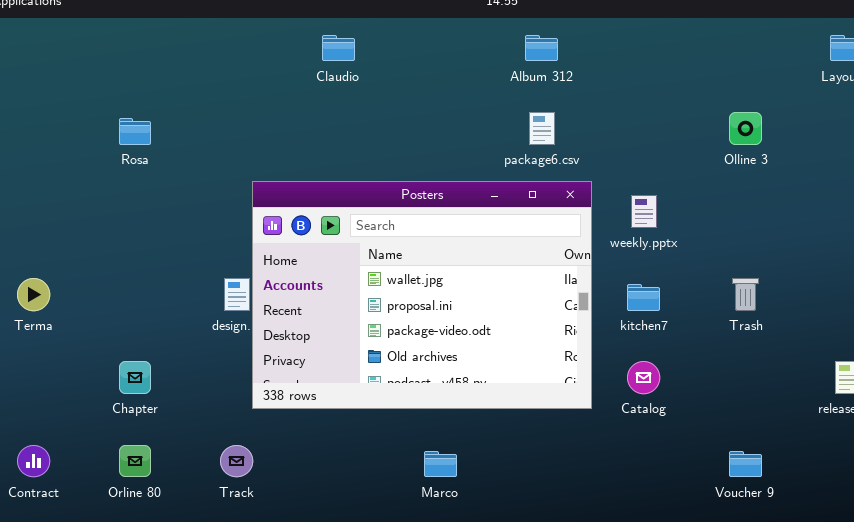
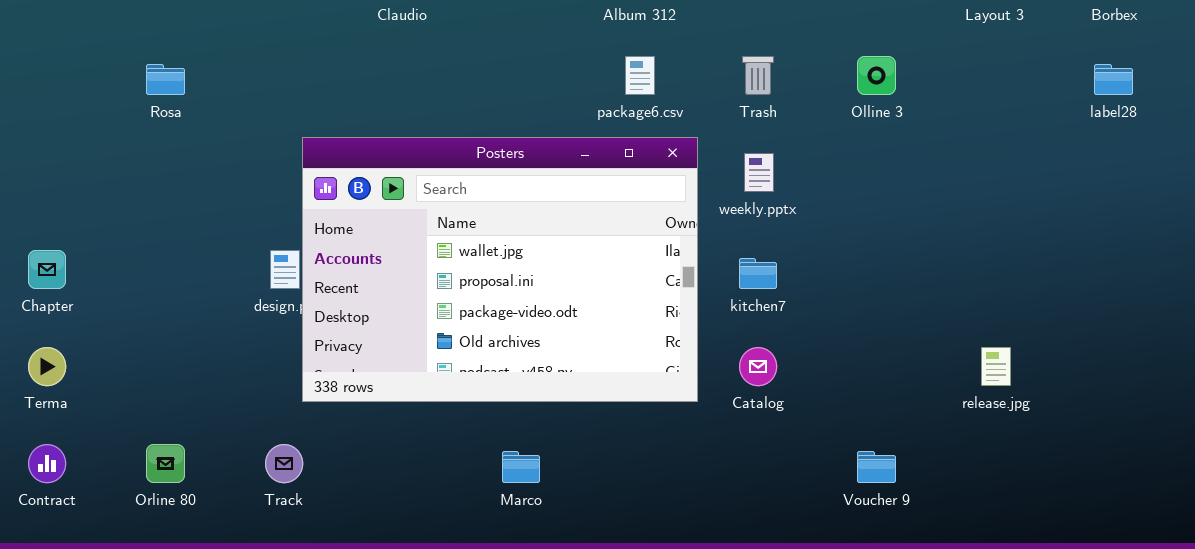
Terma: [17,278,50,311] -> [28,347,66,386], moved
Trash: [732,278,759,311] -> [742,56,774,95], moved
Chapter: [119,361,151,394] -> [28,250,66,289], moved

